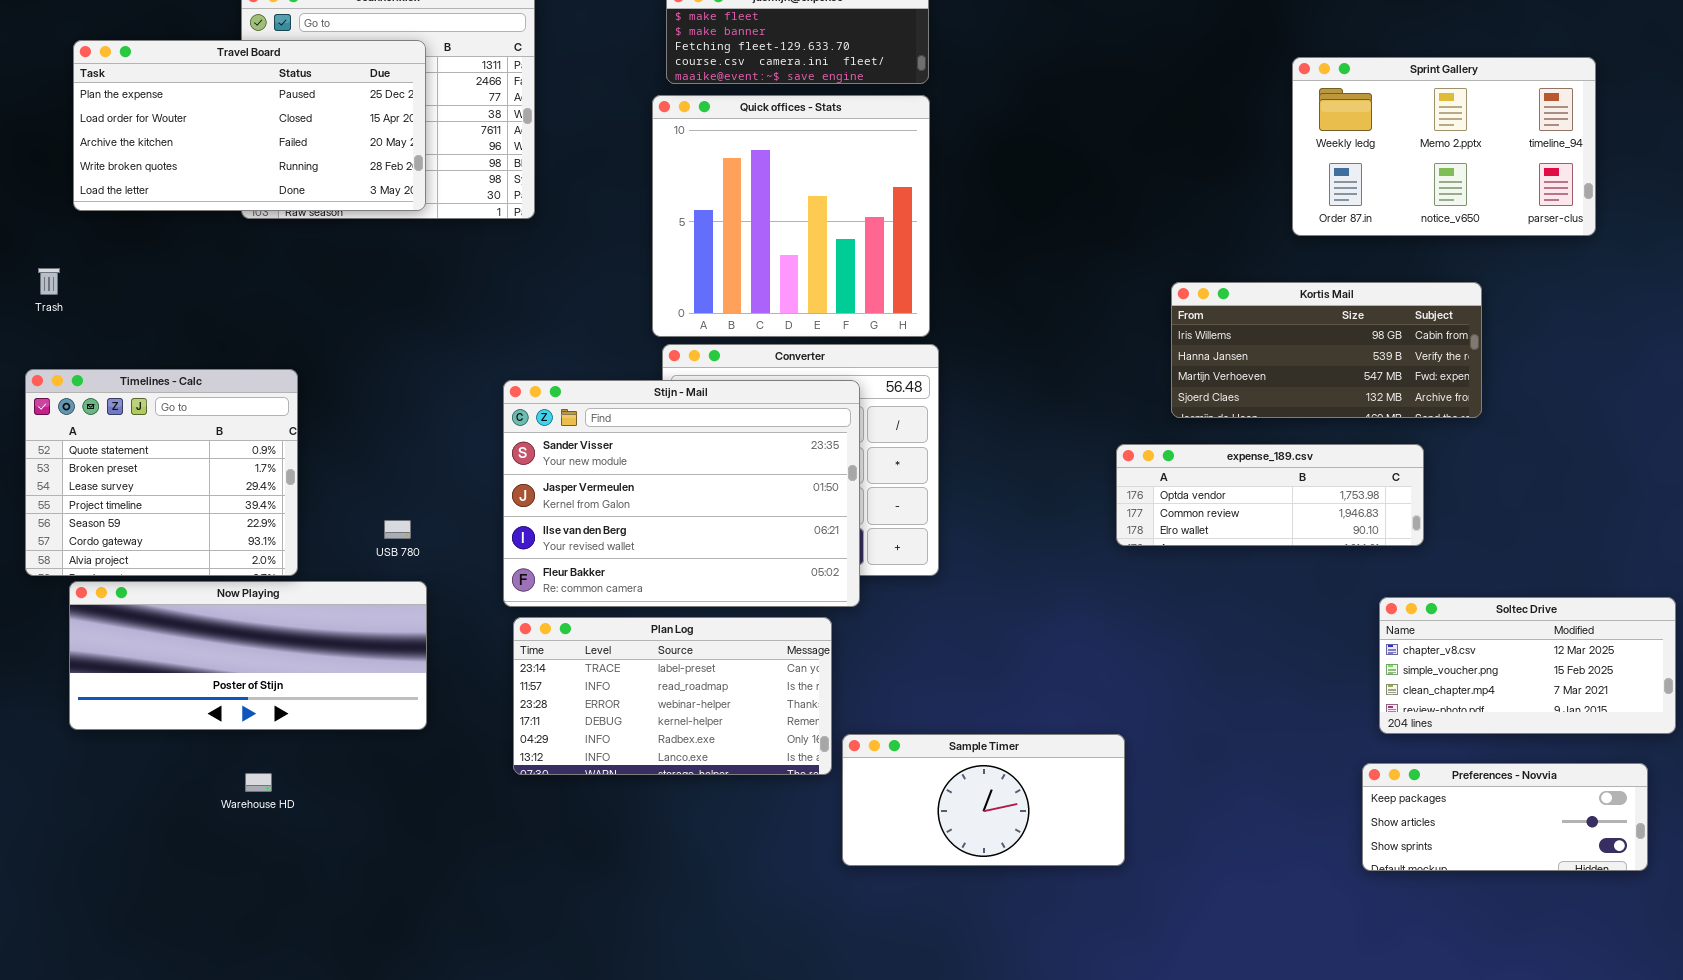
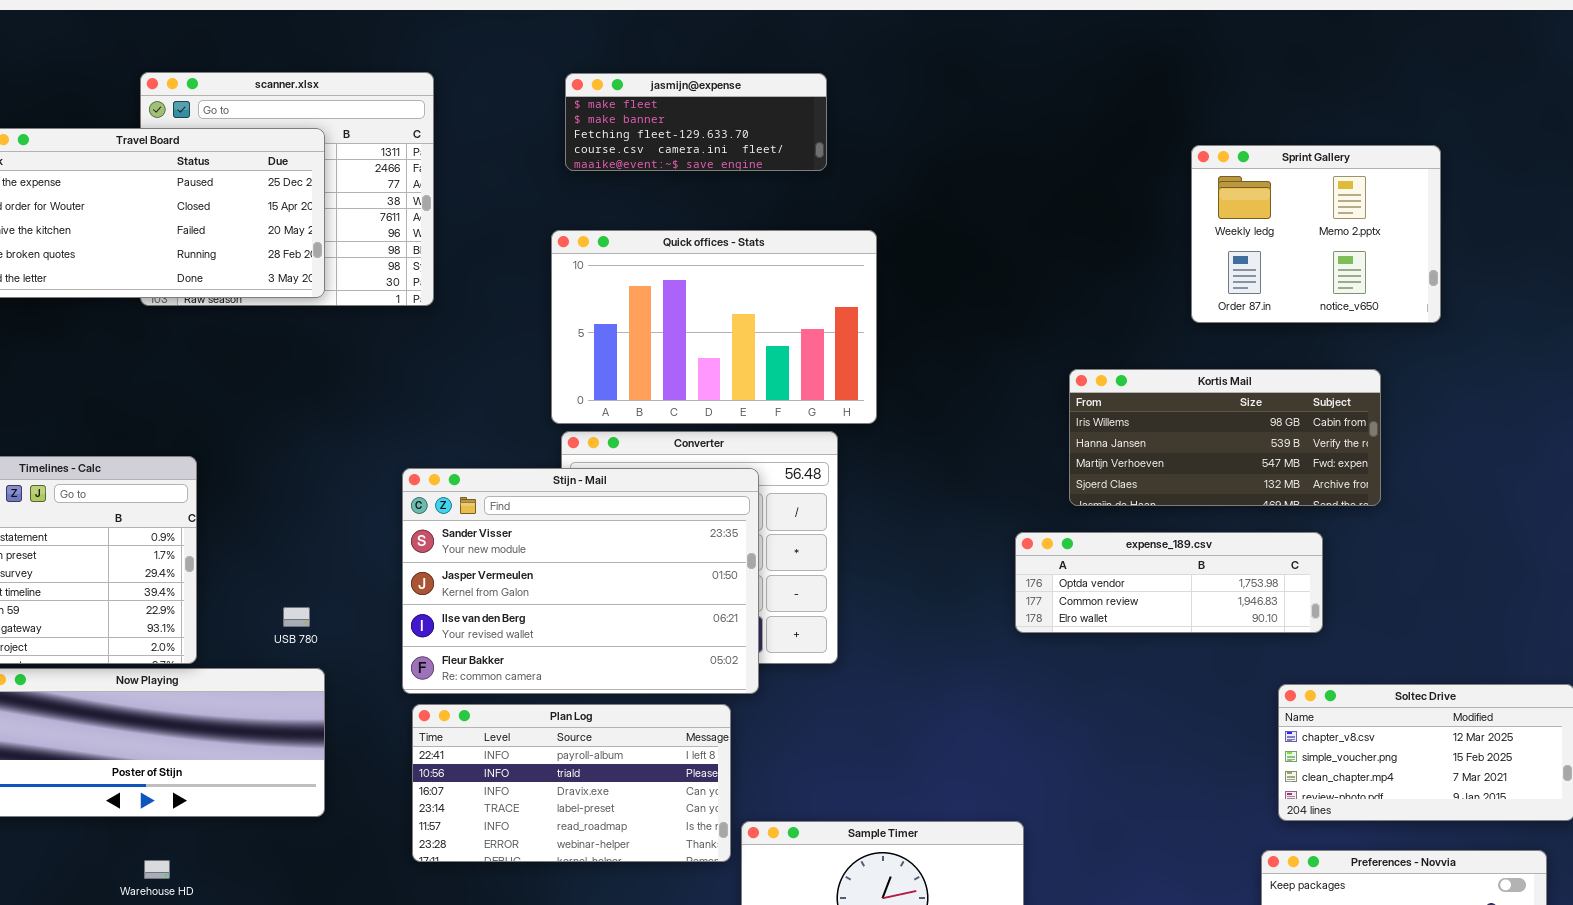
Sprint Gallery: [1292,57,1596,236] -> [1191,145,1441,323], resized
Quick offices - Stats: [652,95,930,337] -> [551,230,877,424], resized
Plan Log: [513,617,832,775] -> [412,704,731,862], scrolled up 3 rows

